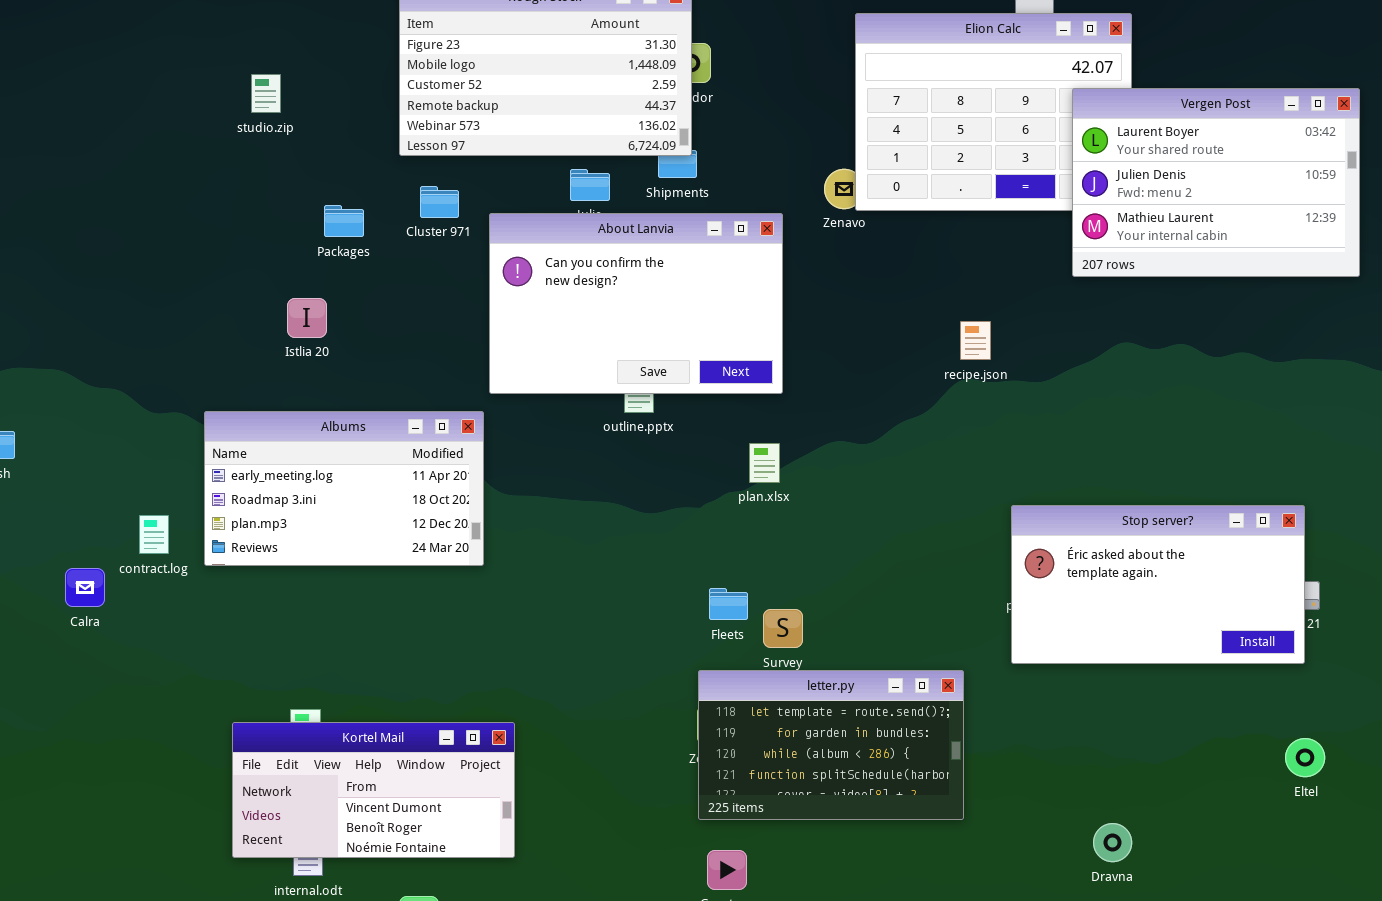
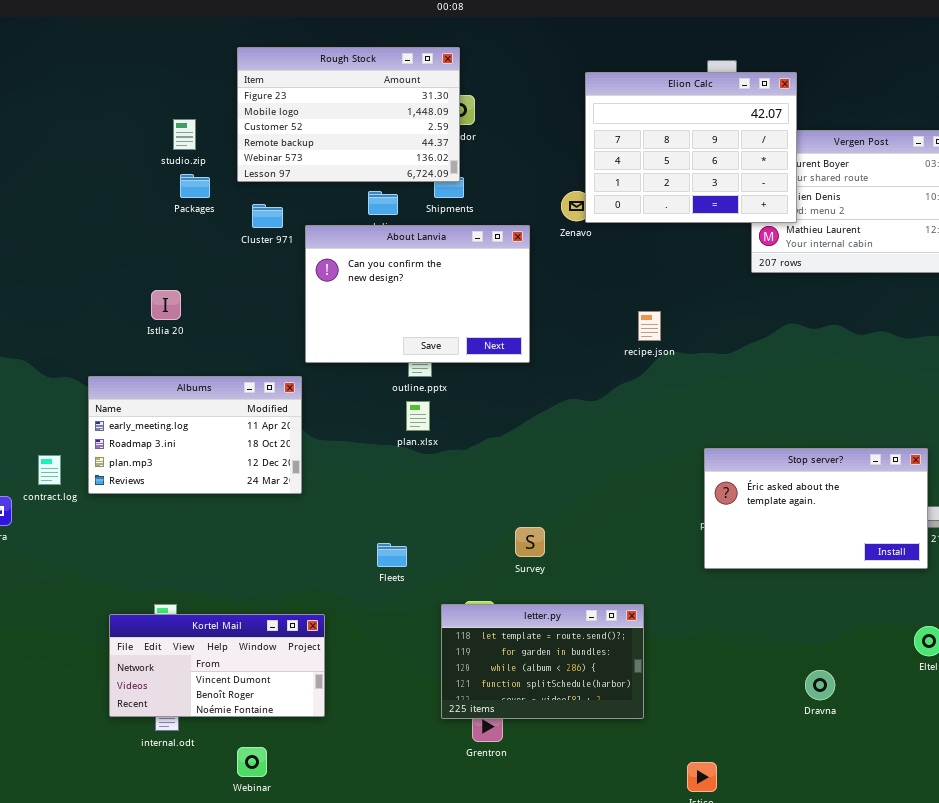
Elion Calc: [855,13,1132,211] -> [585,72,797,223], raised
studio.zip: [251,74,281,113] -> [173,119,196,150], moved
Packages: [324,205,364,237] -> [180,174,210,198], moved
recipe.json: [960,321,991,360] -> [638,311,661,341], moved
plan.xlsx: [749,443,780,483] -> [406,401,430,431], moved
Fleets: [709,588,748,620] -> [377,543,407,567], moved
letter.py: [698,670,964,820] -> [441,604,644,719], moved
Dravna: [1093,823,1132,862] -> [805,670,835,700], moved

